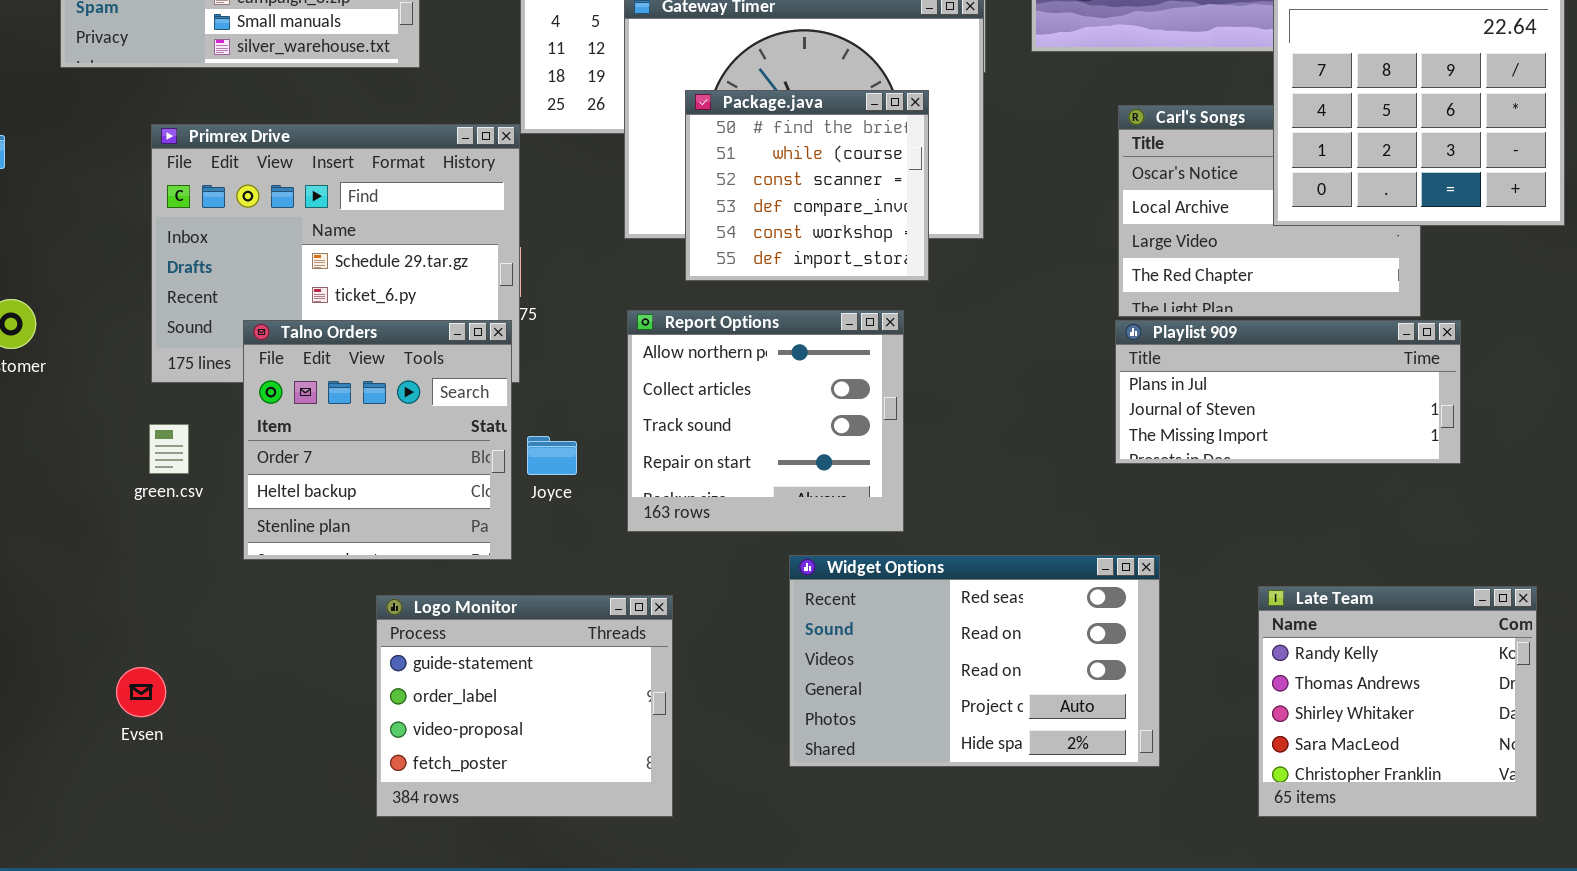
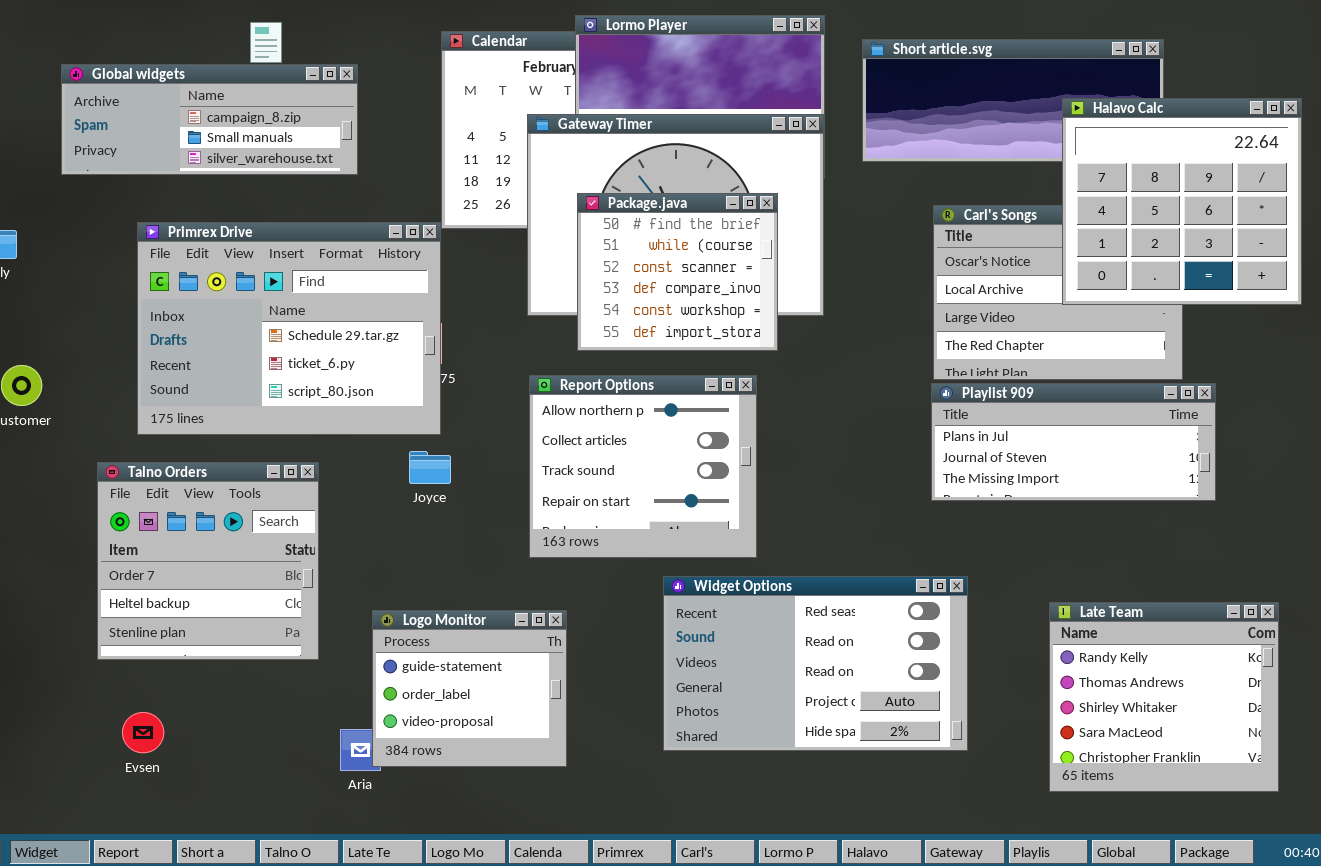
Talno Orders: [243,320,512,560] -> [97,462,319,660], moved
Joyce: [527,436,577,475] -> [409,451,451,484], moved
Logo Monitor: [376,595,673,817] -> [372,610,567,767], resized
Evsen: [116,667,166,717] -> [122,712,164,753], moved

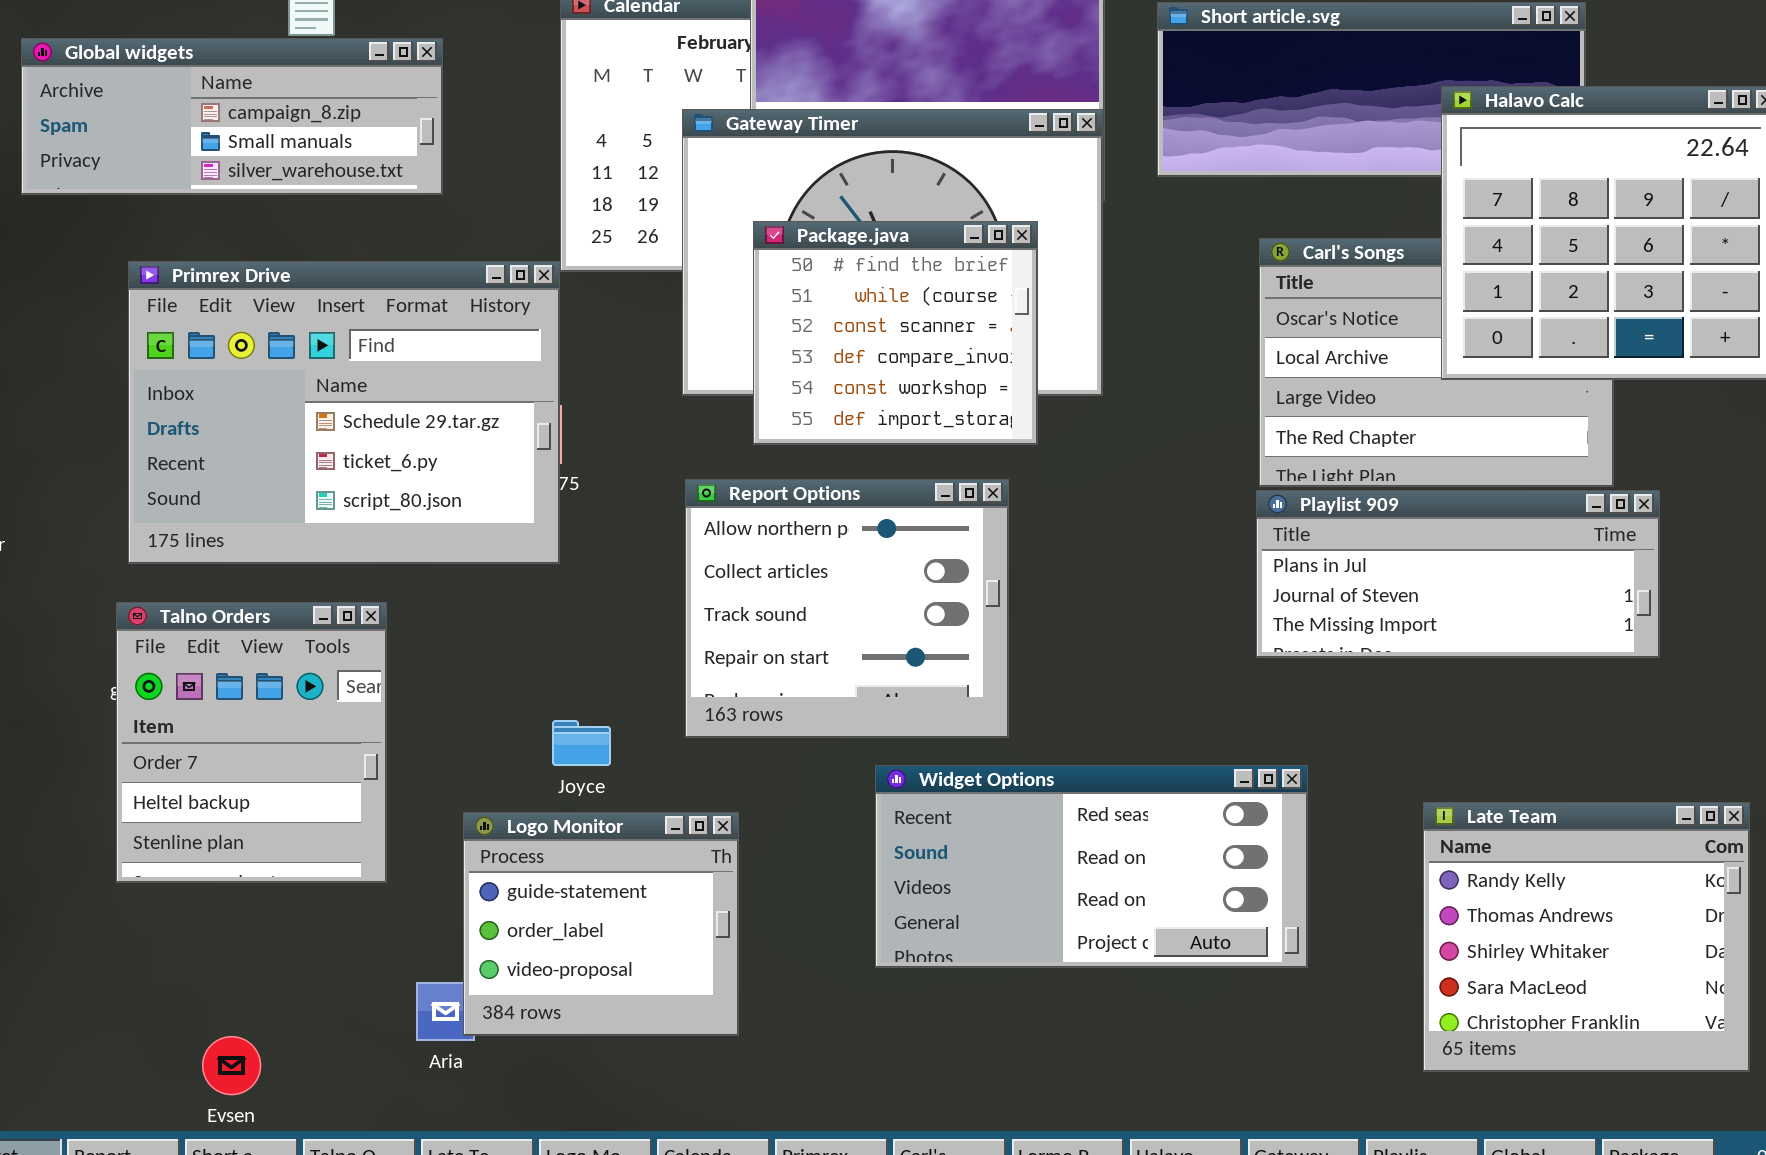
Joyce: [409,451,451,484] -> [552,720,611,766], moved
Talno Orders: [97,462,319,660] -> [116,602,387,883], resized
Widget Options: [663,576,968,751] -> [875,765,1308,968], resized
Evsen: [122,712,164,753] -> [202,1036,261,1095], moved

